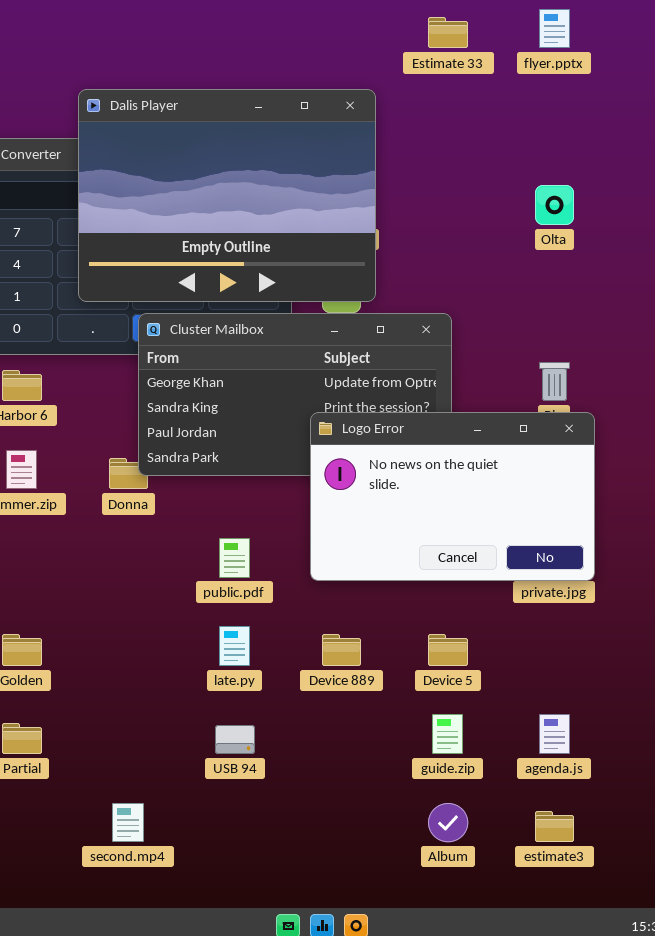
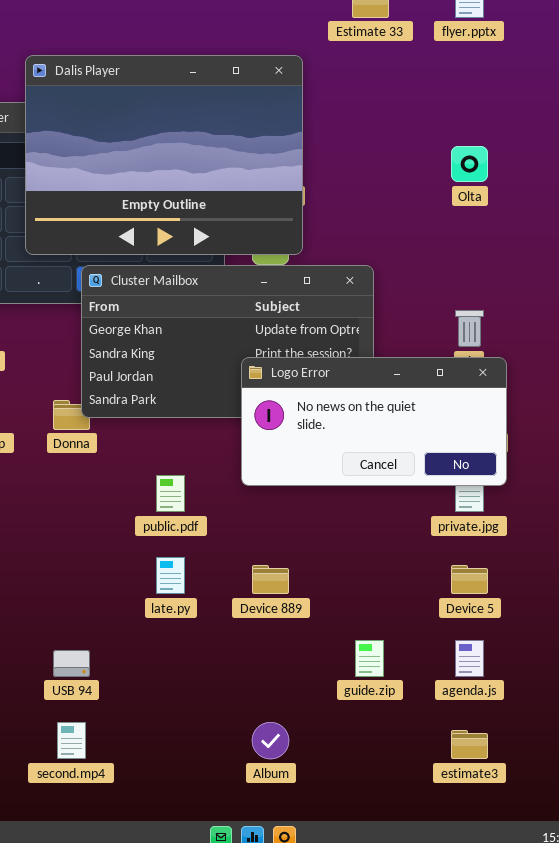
Logo Error: [310,412,595,581] -> [241,357,507,486], resized
Device 5: [428,634,468,666] -> [451,565,488,594], moved
USB 94: [215,725,255,754] -> [53,650,90,677], moved
Album: [428,803,468,842] -> [252,722,289,759], moved

